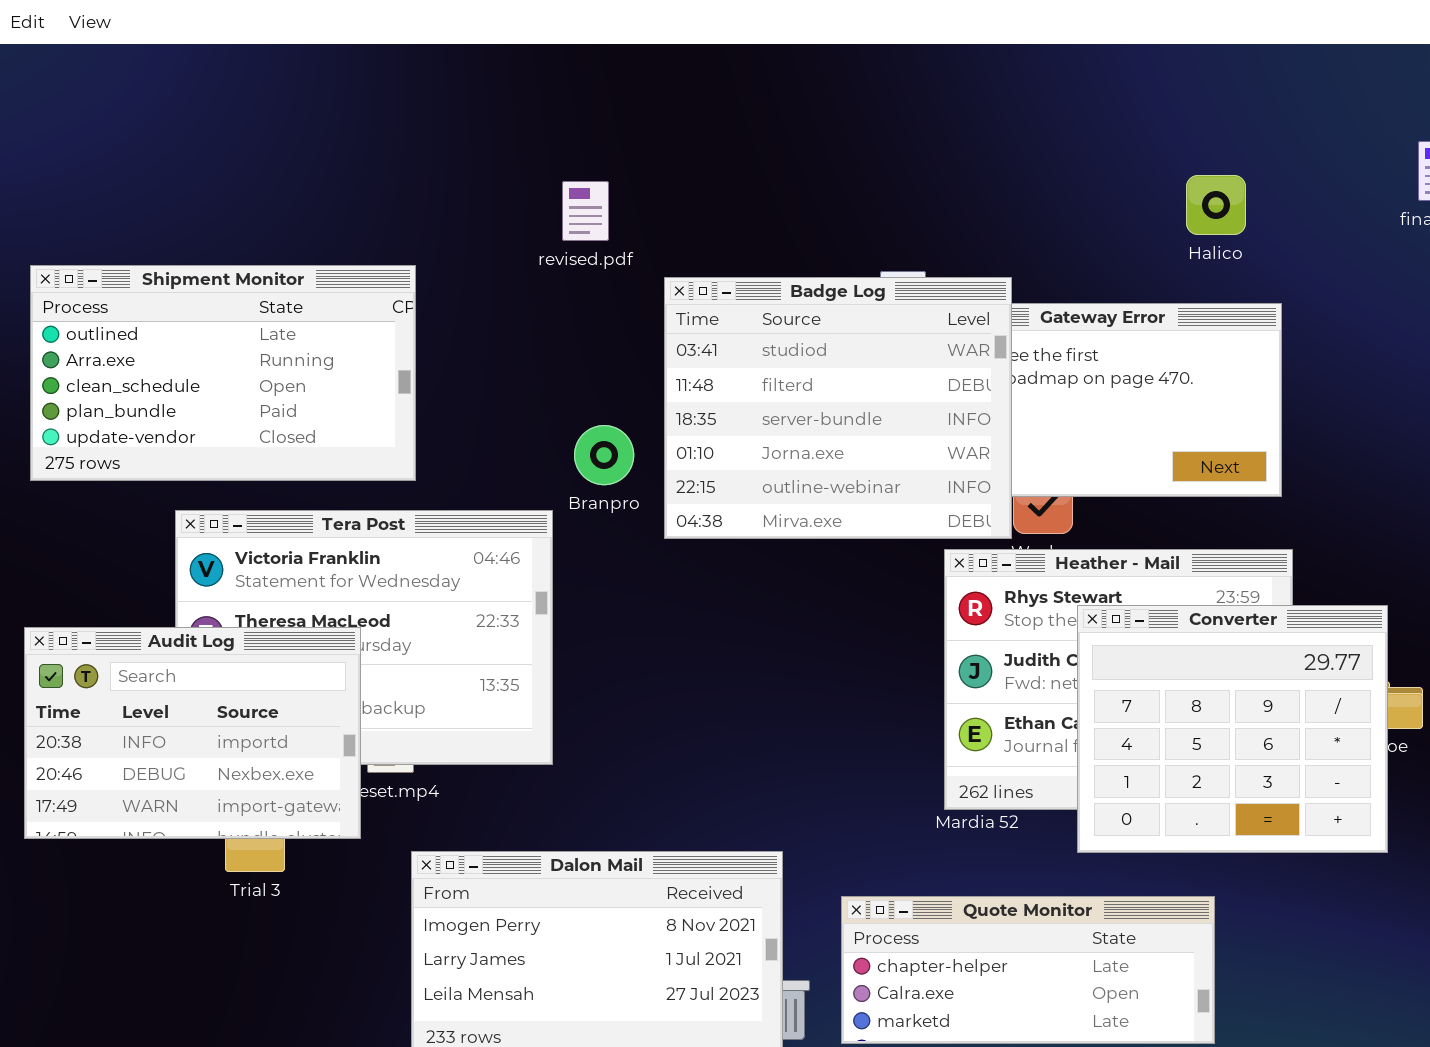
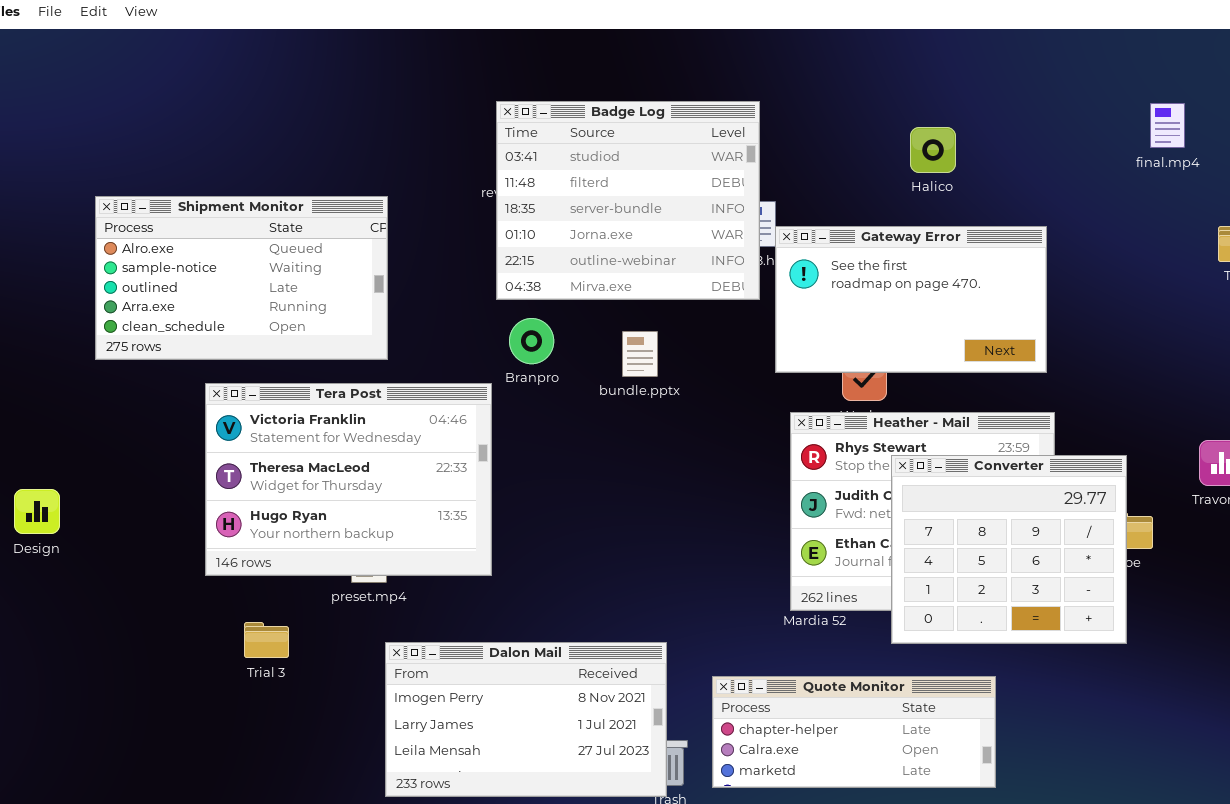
Halico: [1186,175,1246,235] -> [910,127,956,173], moved
Shipment Monitor: [30,265,416,481] -> [95,196,388,360], scrolled up 2 rows
Badge Log: [664,277,1012,539] -> [496,101,760,300], moved
Audit Log: [24,627,361,839] -> none, closed

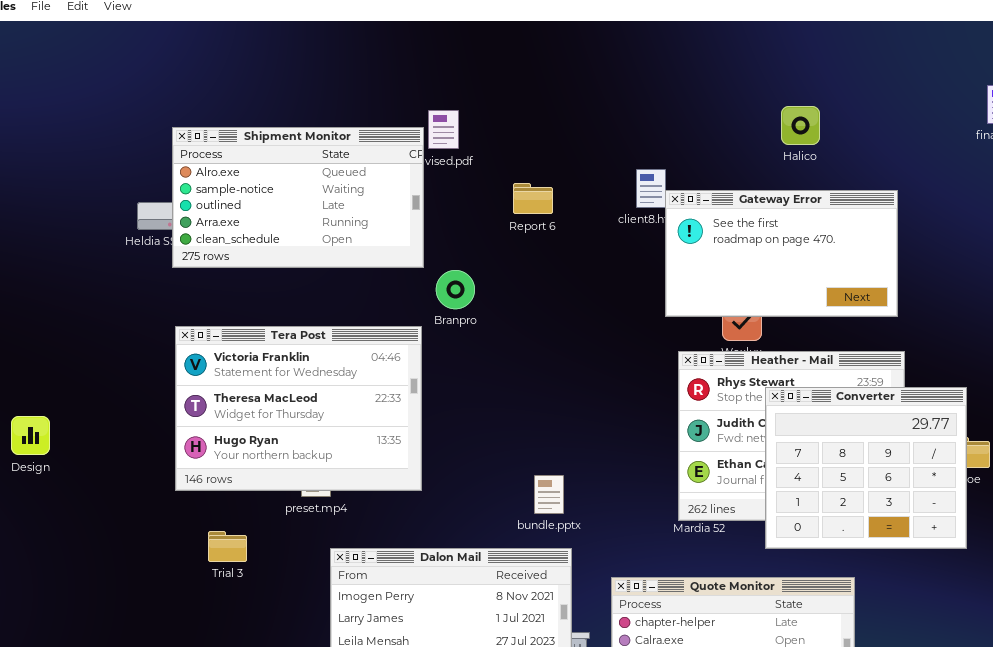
Badge Log: [496,101,760,300] -> none, closed
Shipment Monitor: [95,196,388,360] -> [172,127,424,268], moved
bundle.pptx: [622,331,658,377] -> [534,475,564,514], moved

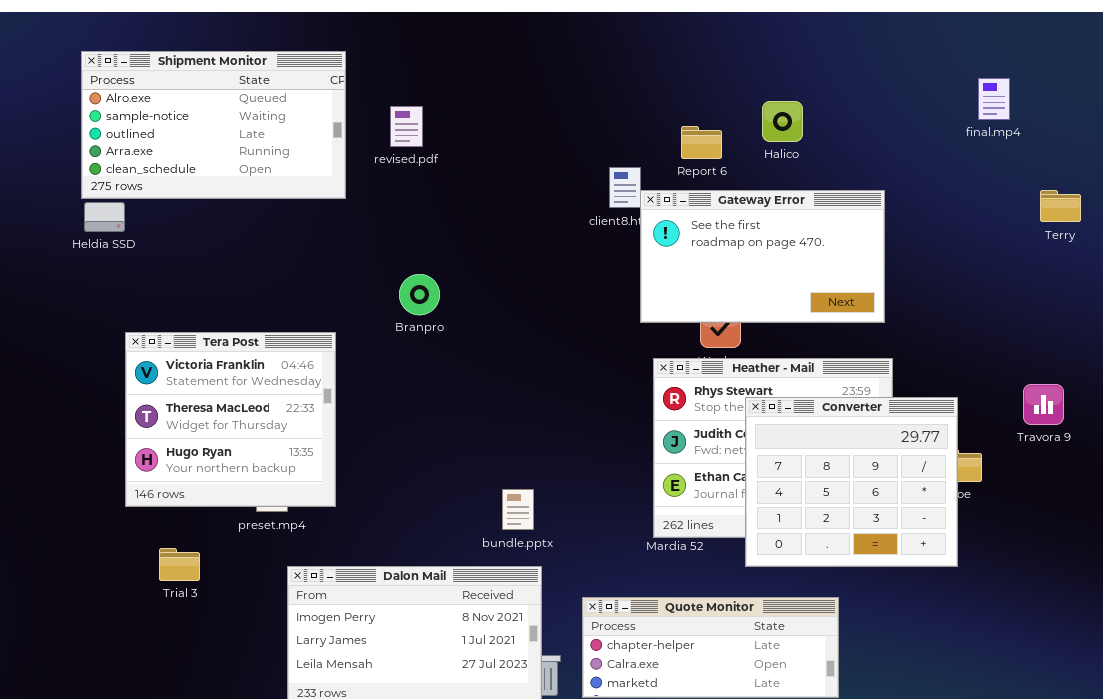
Shipment Monitor: [172,127,424,268] -> [81,51,346,199], moved
Report 6: [513,183,553,214] -> [681,126,722,159], moved
Tera Post: [175,326,422,491] -> [125,332,336,507], resized

